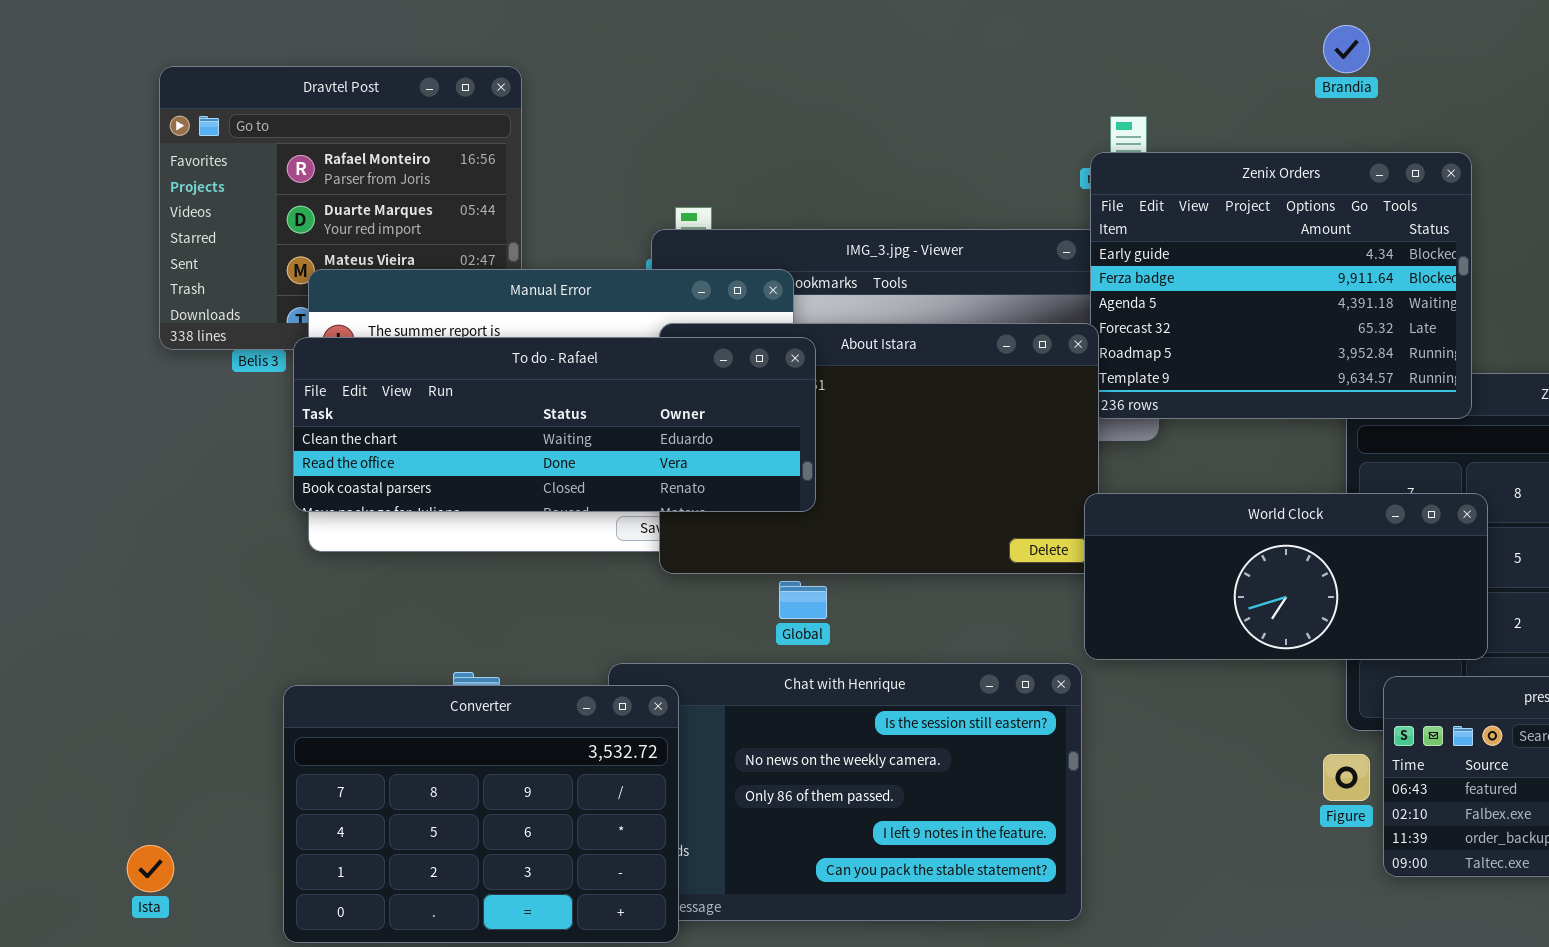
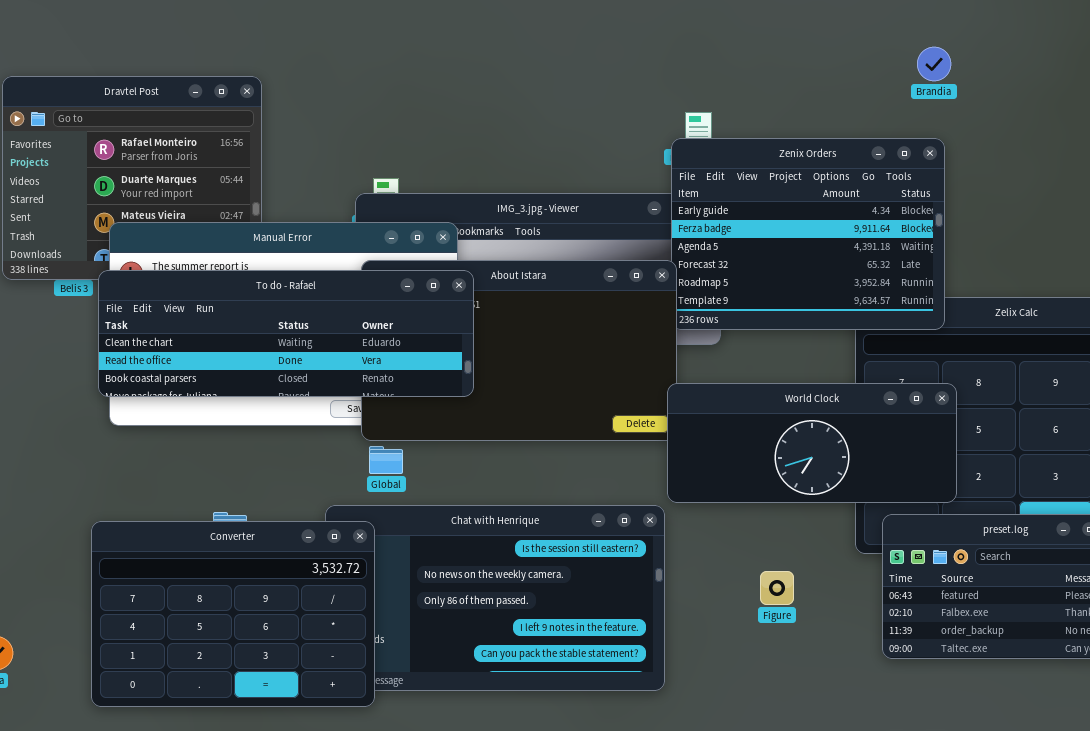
Brandia: [1323,25,1370,73] -> [917,47,951,81], moved
Global: [779,581,827,619] -> [369,446,403,474], moved
Figure: [1323,754,1370,801] -> [760,571,794,605], moved

